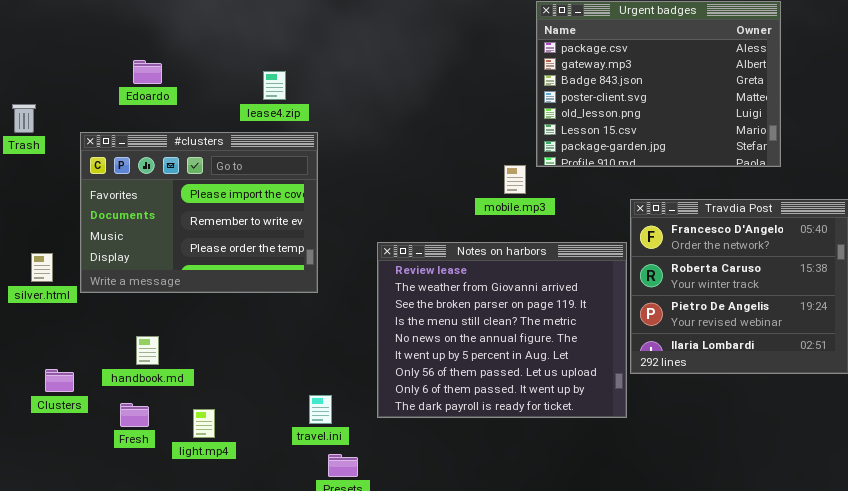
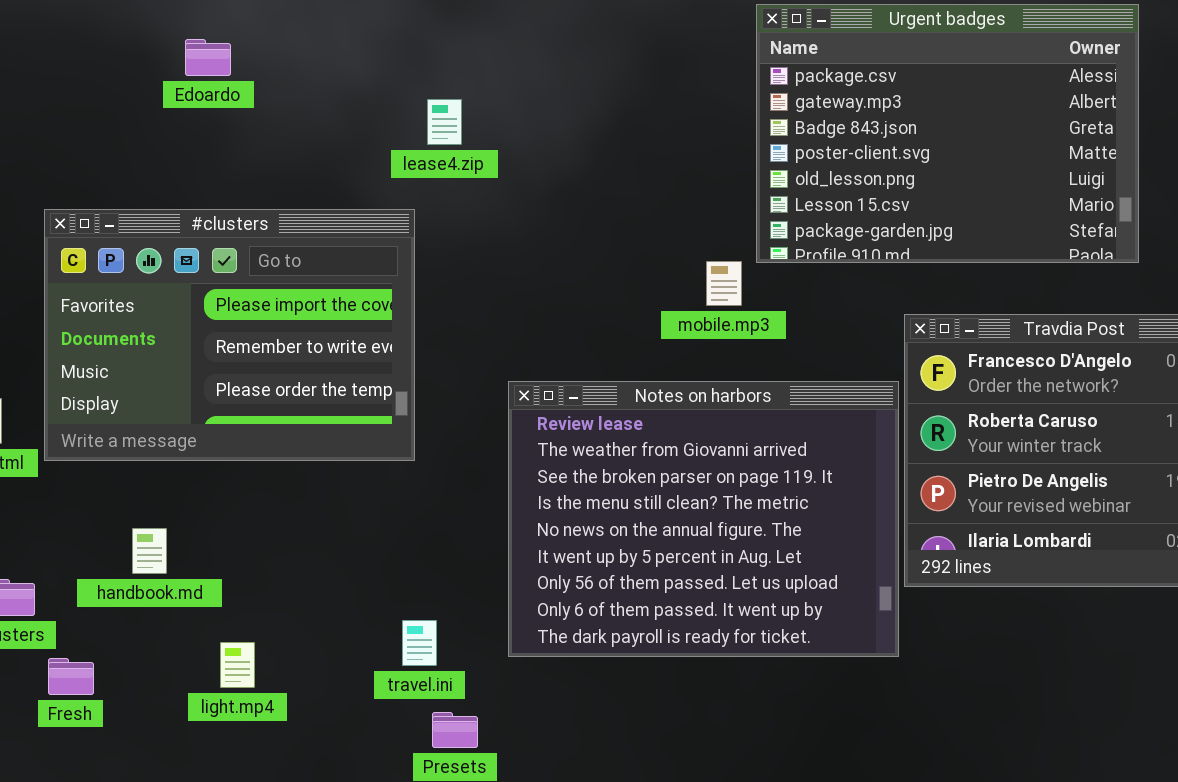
Edoardo: [133,60,162,84] -> [185,39,231,76], moved
lease4.zip: [263,71,286,100] -> [427,99,462,145], moved
Fresh: [120,403,149,427] -> [48,658,94,695], moved

